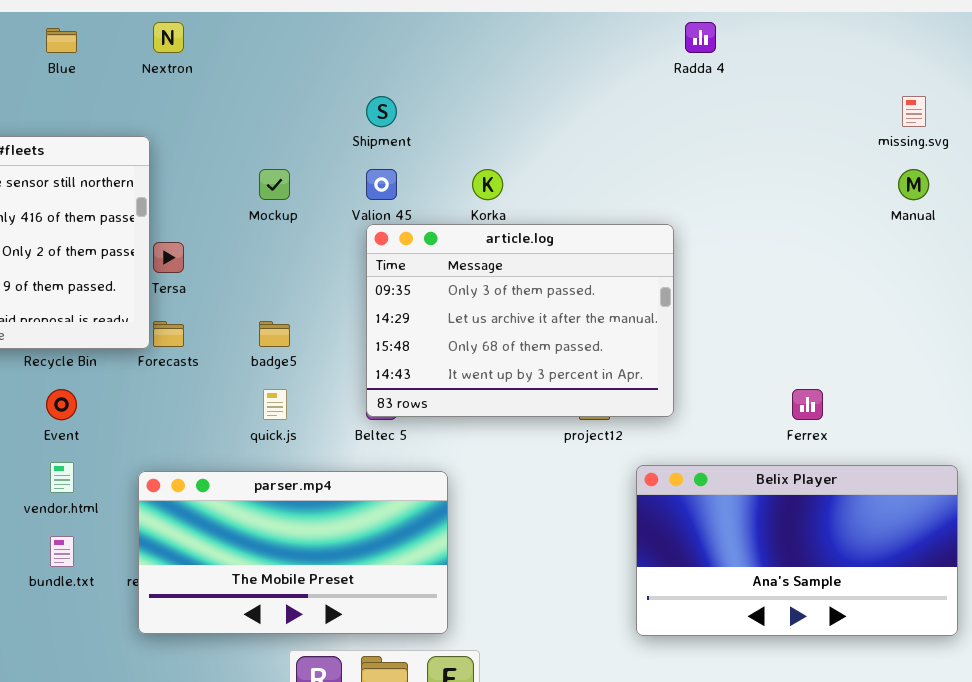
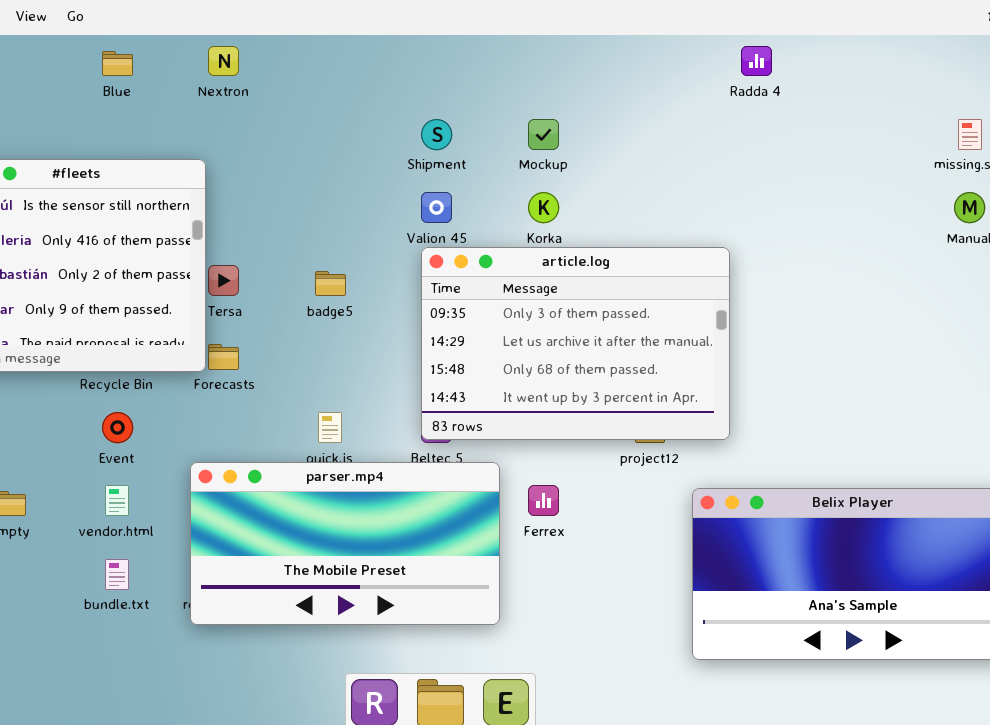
Mockup: [259,169,290,200] -> [528,119,559,150], moved
badge5: [259,321,290,347] -> [315,271,346,296], moved
Ferrex: [792,389,823,420] -> [528,485,559,516], moved
parser.mp4: [138,471,448,634] -> [190,462,500,625], moved

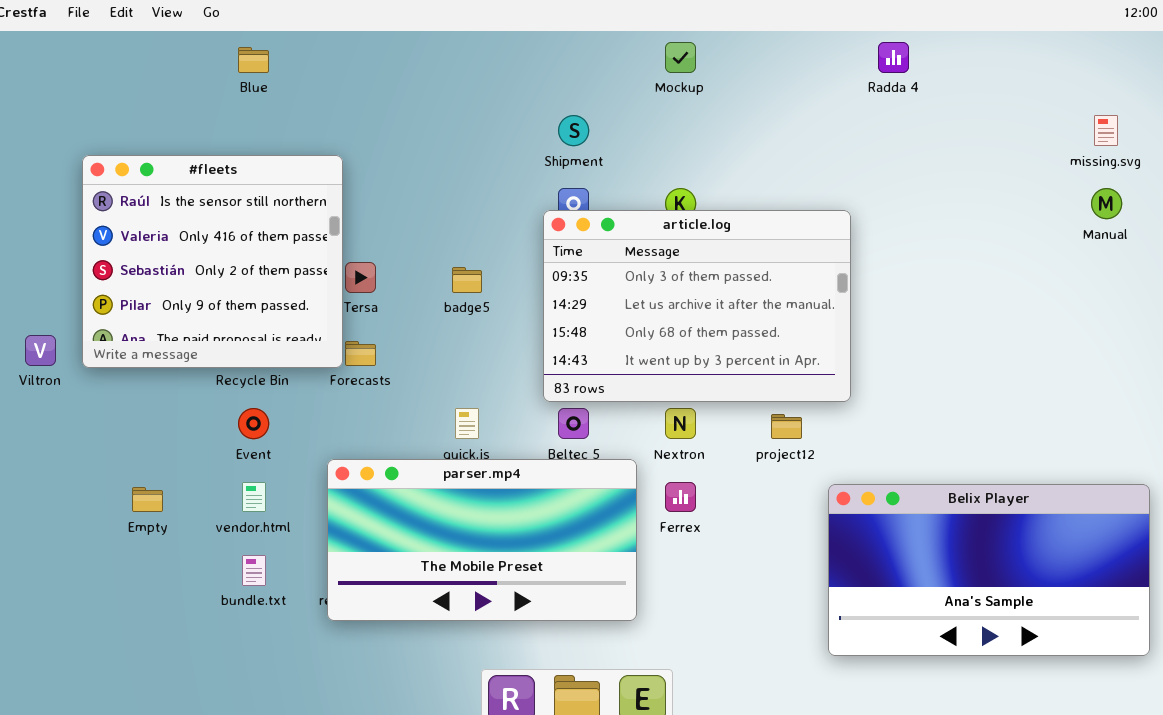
Nextron: [208,46,239,76] -> [665,408,696,439], moved
Mockup: [528,119,559,150] -> [665,42,696,73], moved
article.log: [421,247,730,440] -> [543,210,851,402], moved

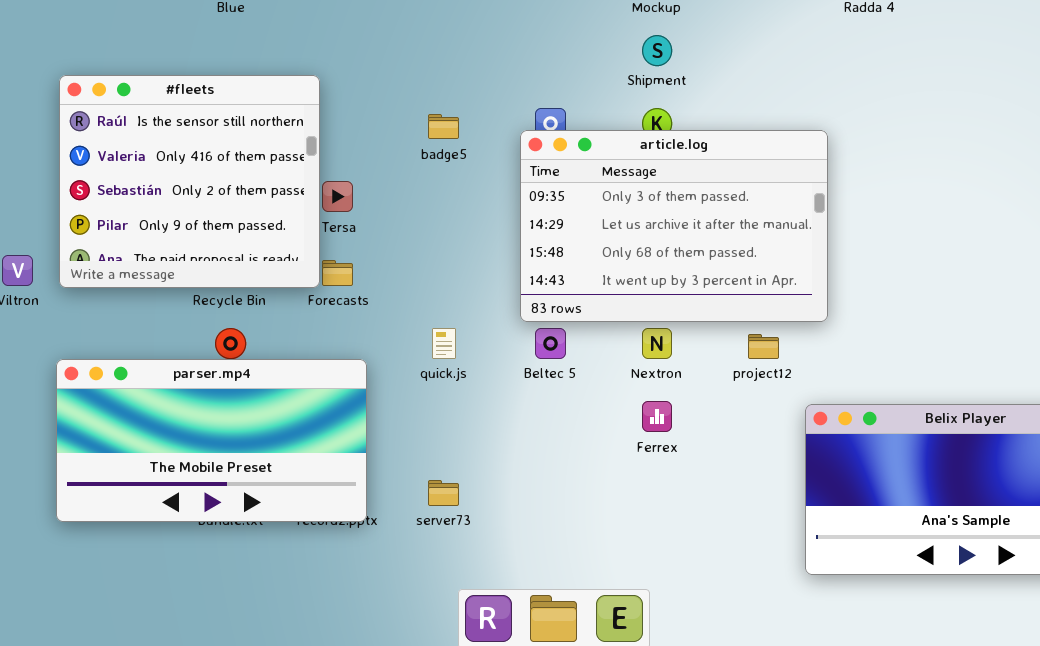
Shipment: [558,115,589,146] -> [642,35,672,66], moved
badge5: [452,267,482,293] -> [428,114,459,139], moved
parser.mp4: [327,459,637,621] -> [56,359,367,522], moved

